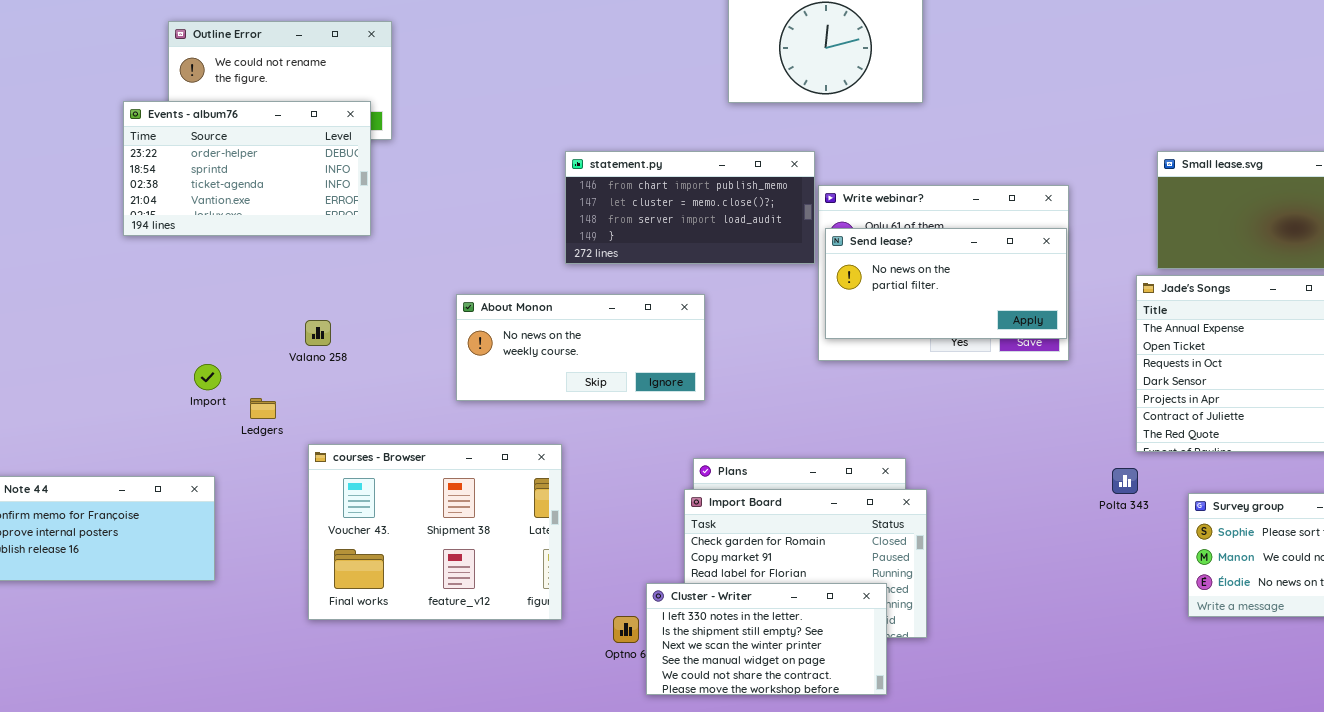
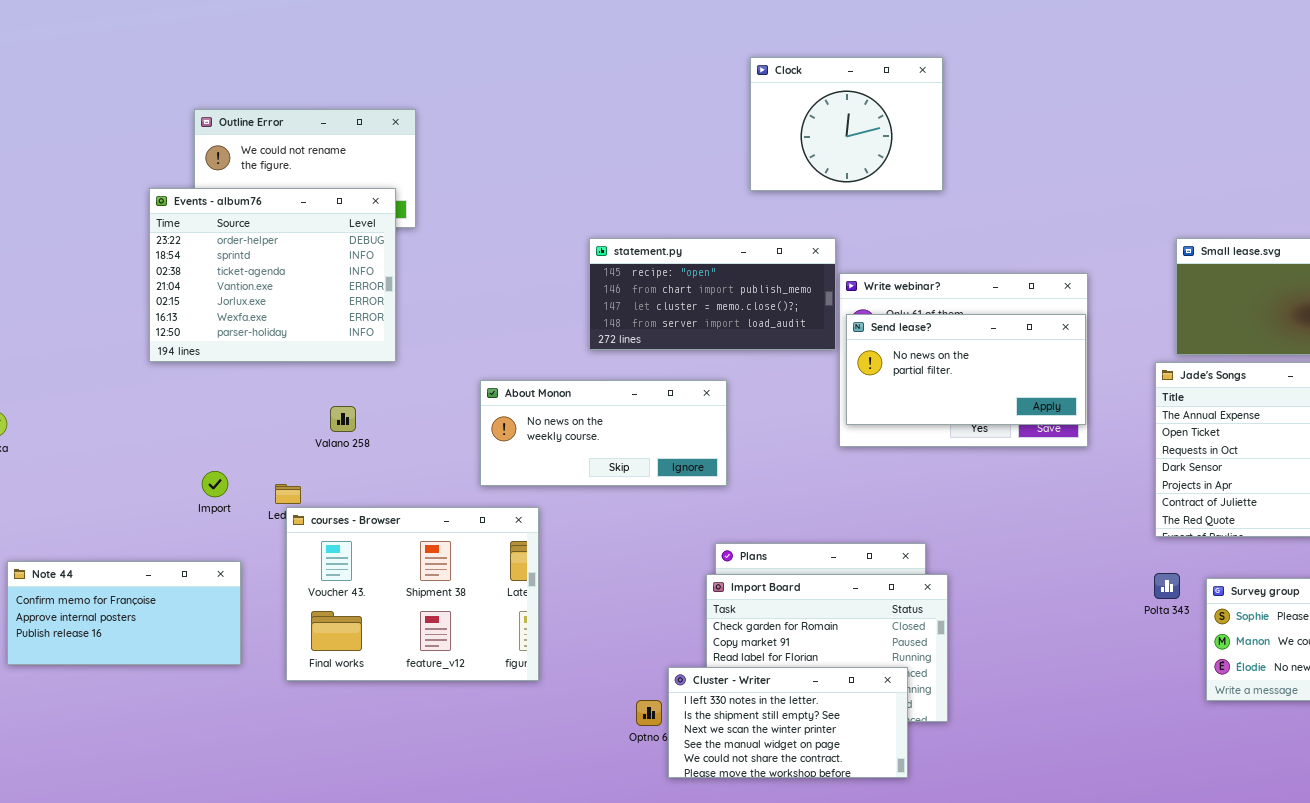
Events - album76: [123,101,371,236] -> [149,188,396,362], resized
statement.py: [565,151,815,264] -> [589,238,836,350], scrolled up 1 row
Import: [194,364,221,390] -> [202,471,228,497], moved
courses - Browser: [308,444,562,620] -> [286,507,539,681], moved
Polta 343: [1112,468,1138,494] -> [1154,573,1180,599], moved

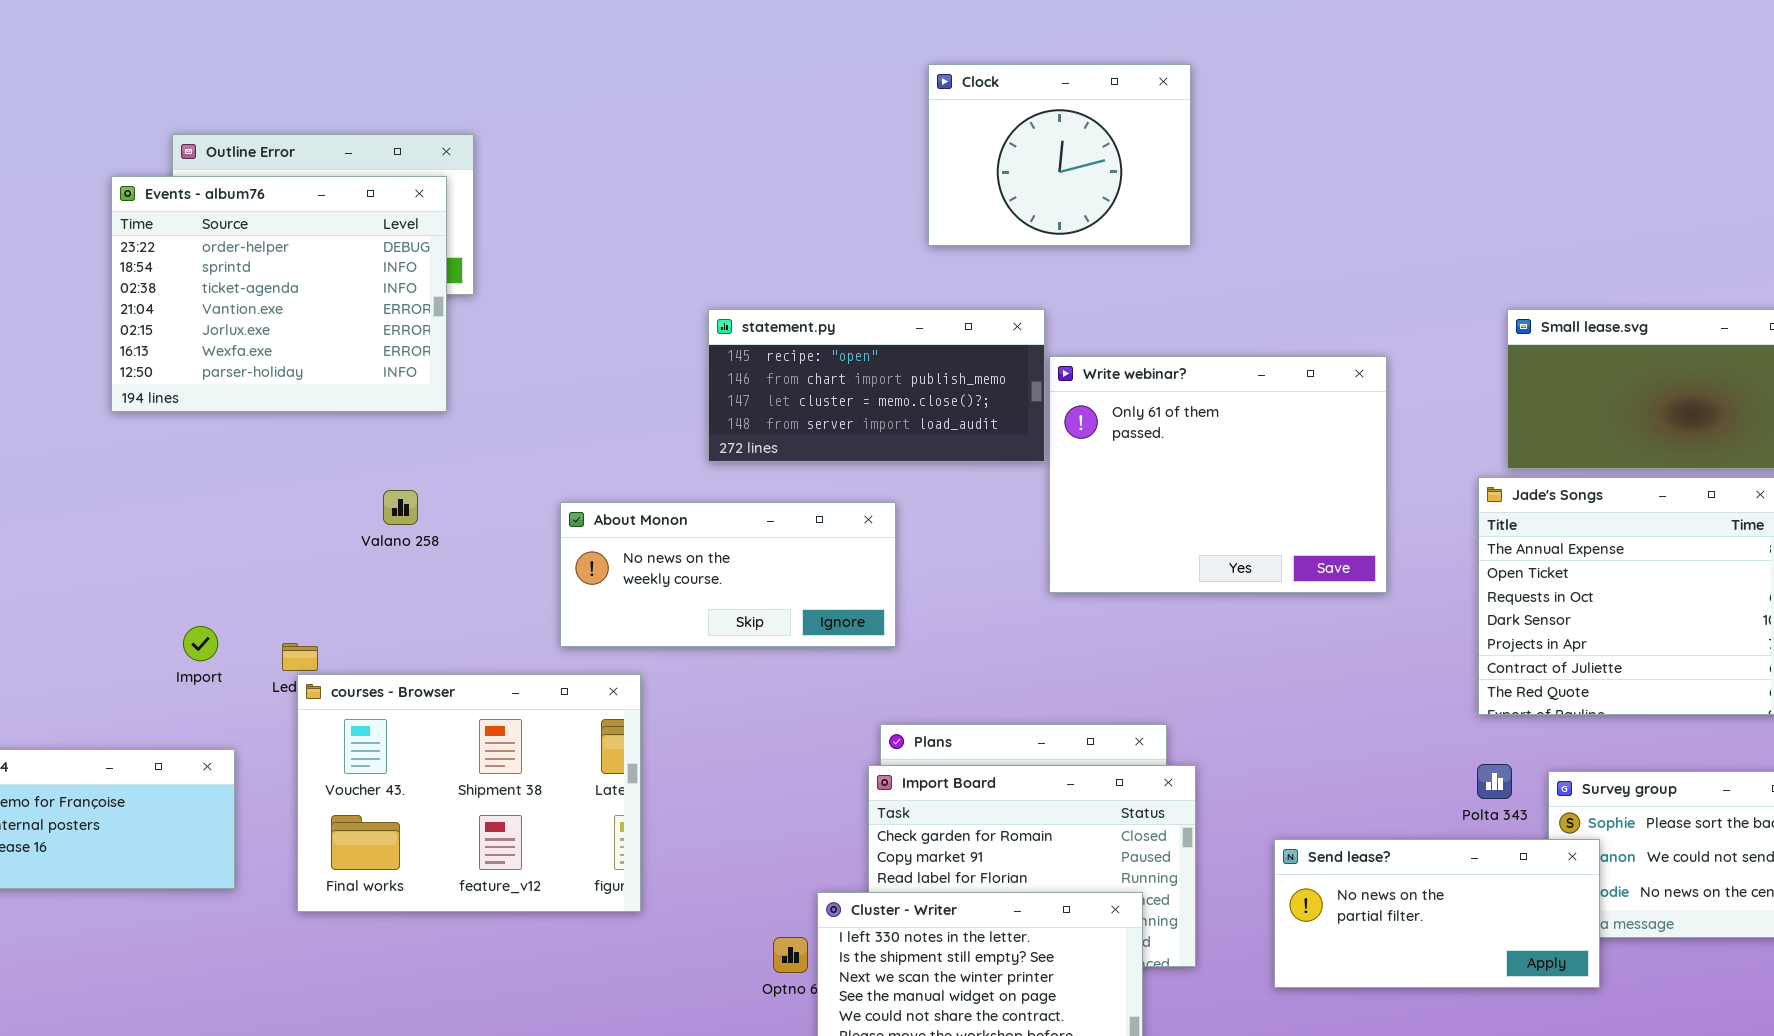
Events - album76: [149,188,396,362] -> [111,176,447,412], moved
Send lease?: [846,314,1086,425] -> [1274,839,1600,988], moved
Valano 258: [330,406,356,432] -> [383,490,418,525], moved

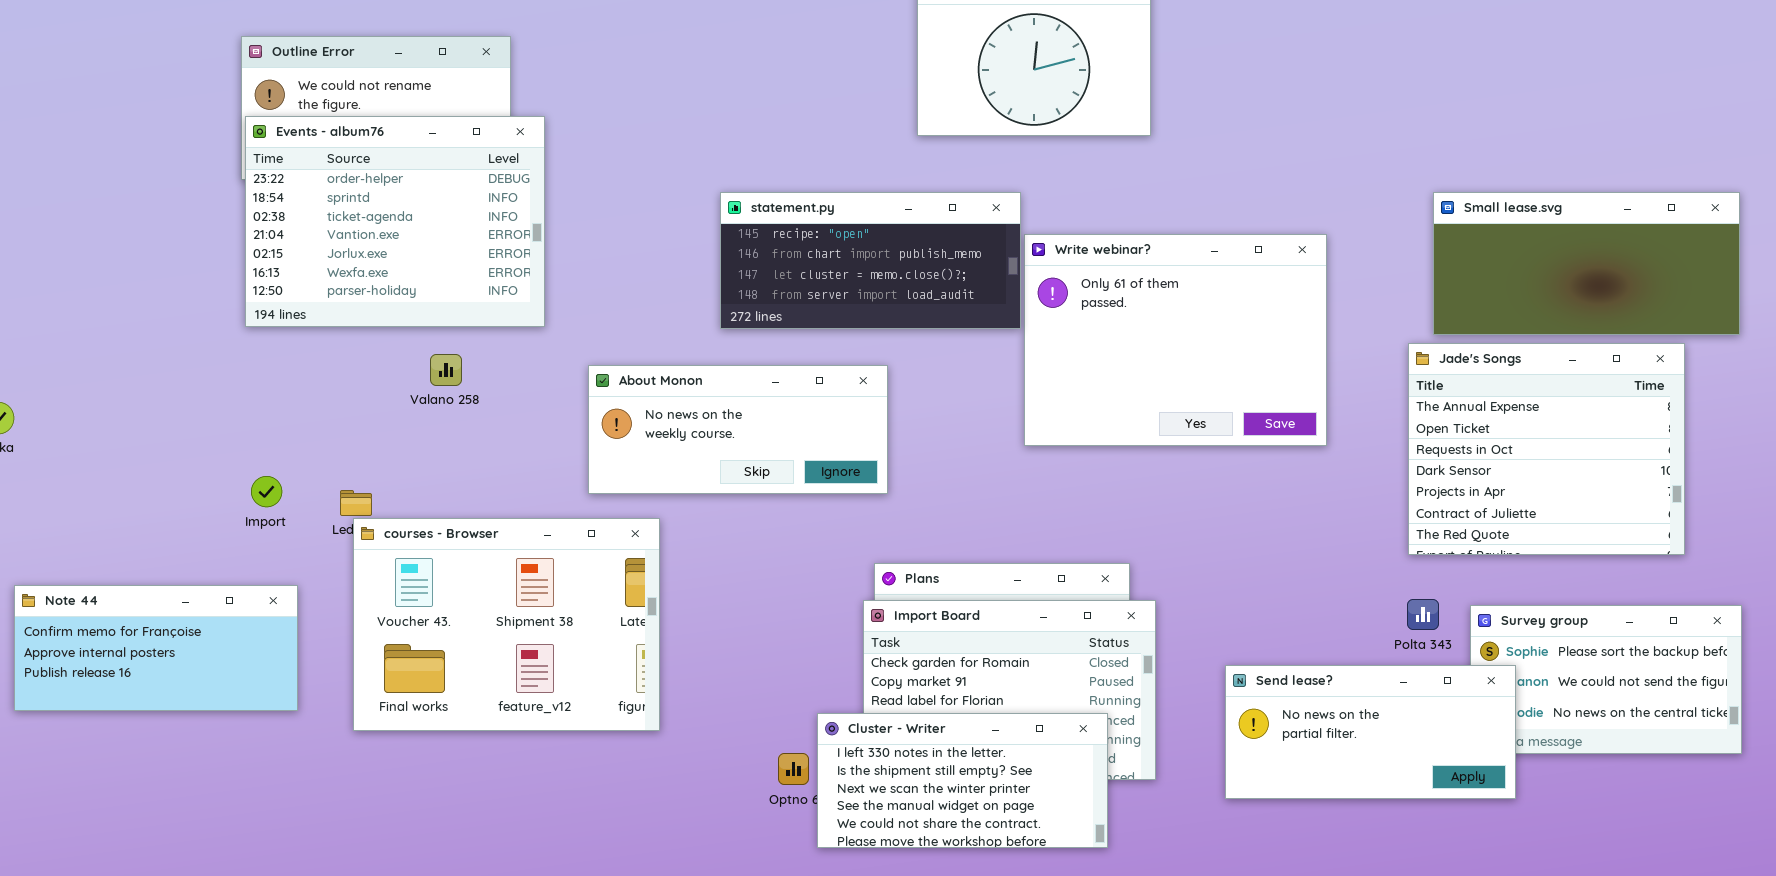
Events - album76: [111,176,447,412] -> [245,116,545,327], moved

